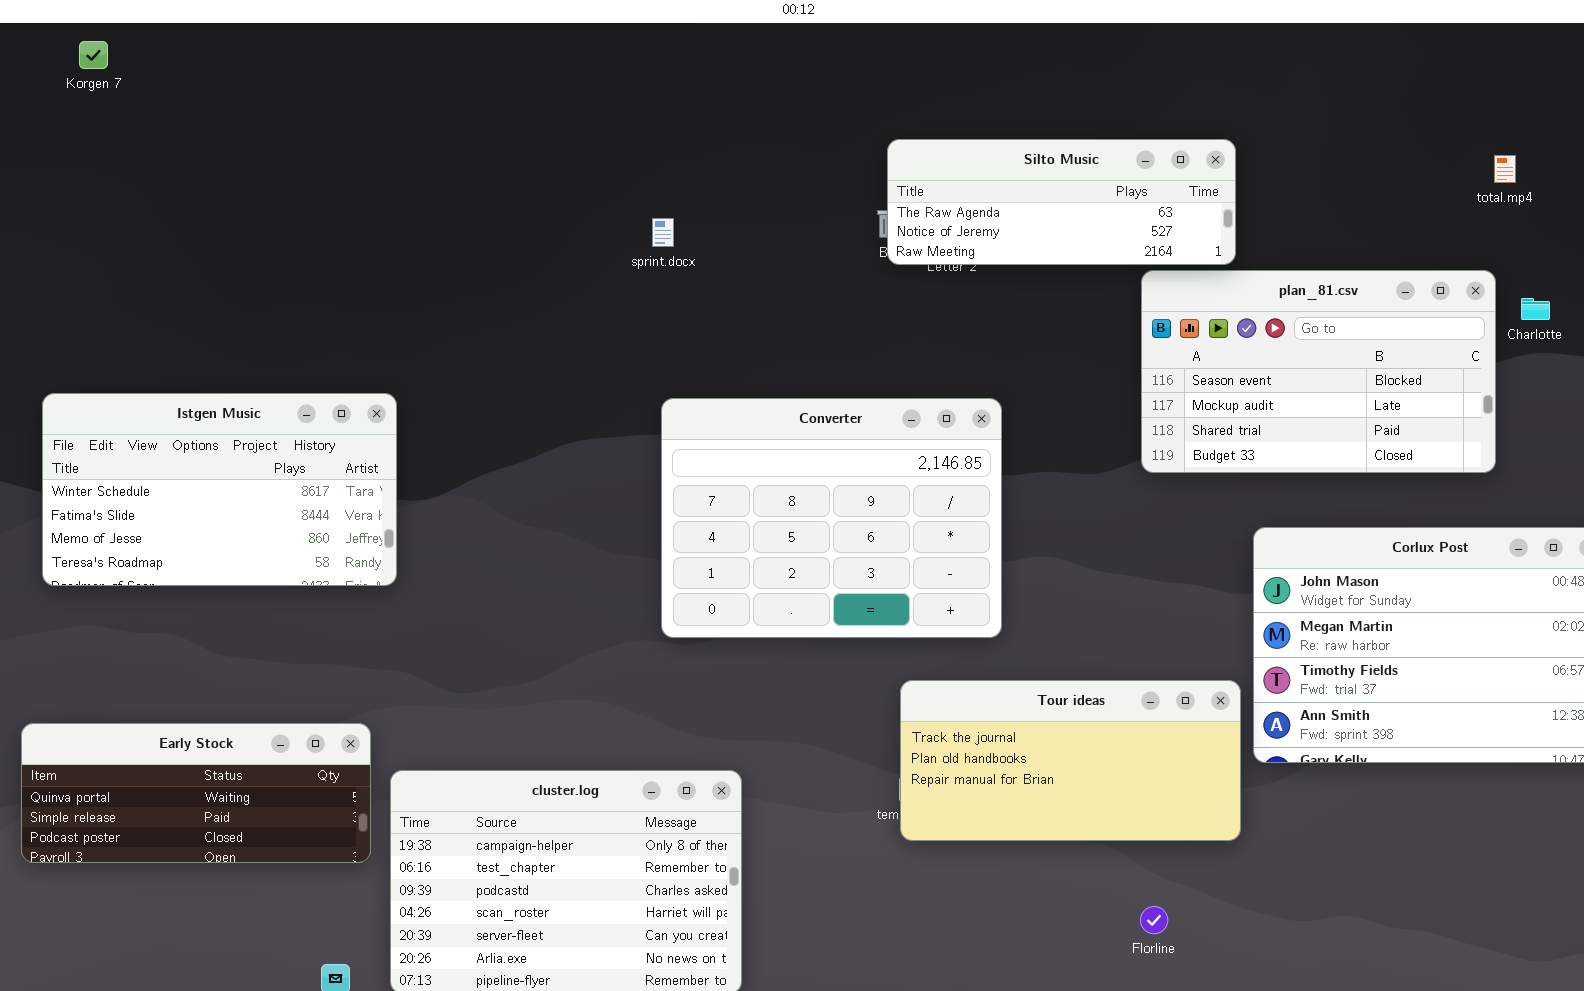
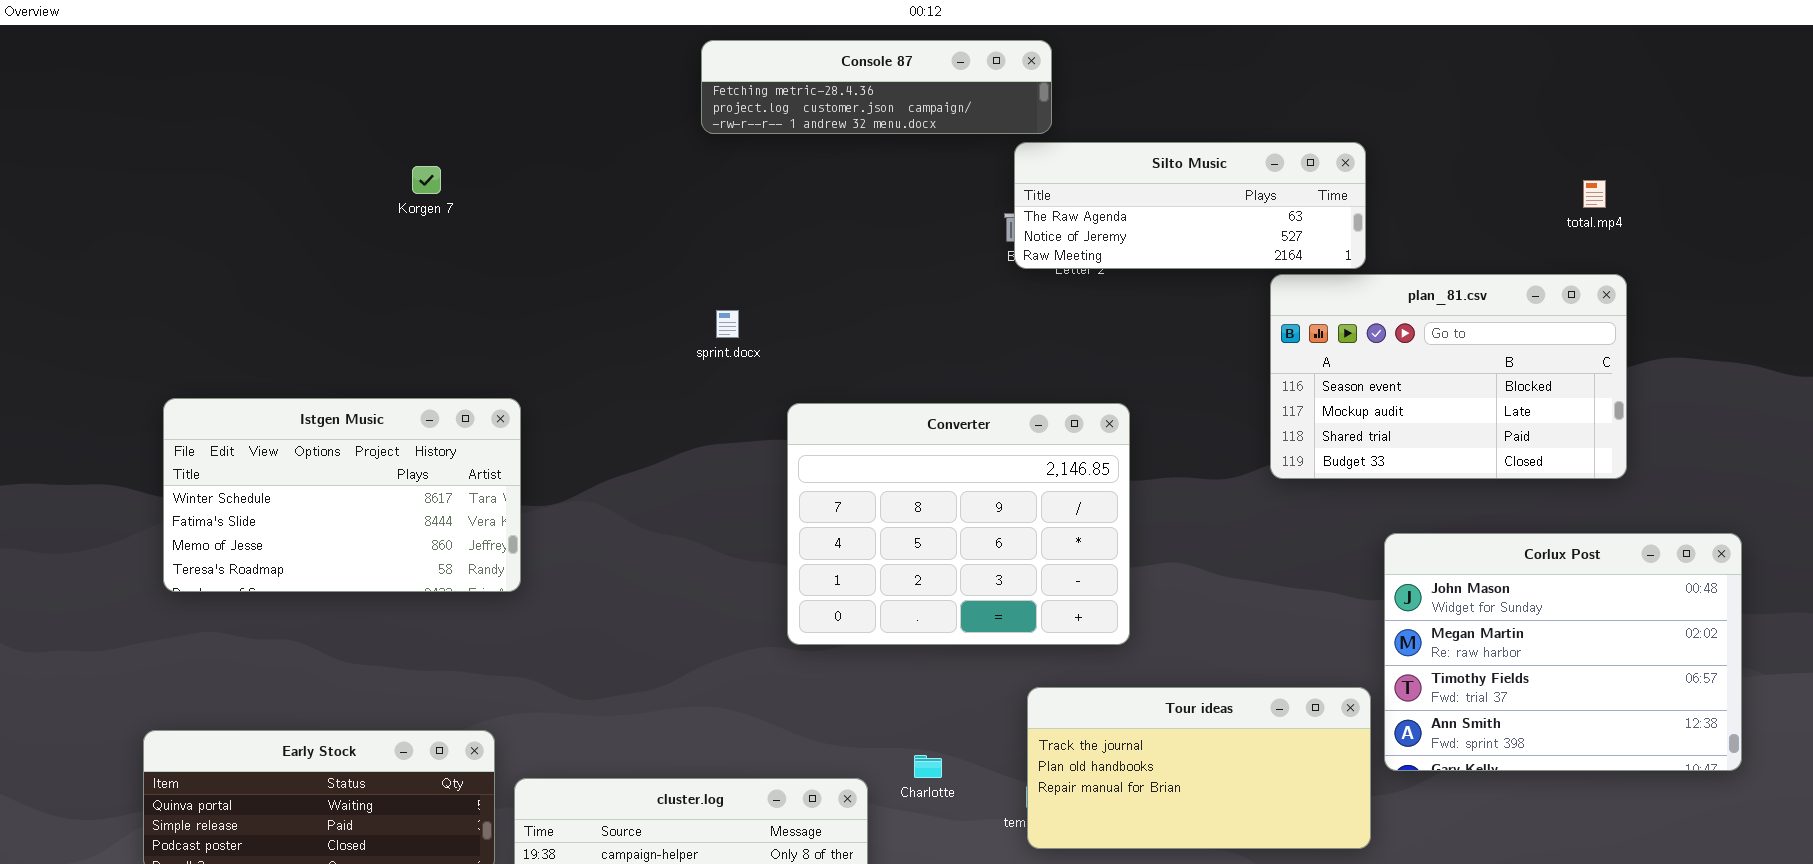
Console 87: none -> [701,40,1052,134], opened
Korgen 7: [79,41,108,69] -> [412,166,441,194], moved
total.mp4: [1494,155,1516,183] -> [1583,180,1606,208], moved
sprint.docx: [652,218,674,247] -> [716,310,739,338], moved
Charlotte: [1521,298,1550,320] -> [914,755,942,778], moved

